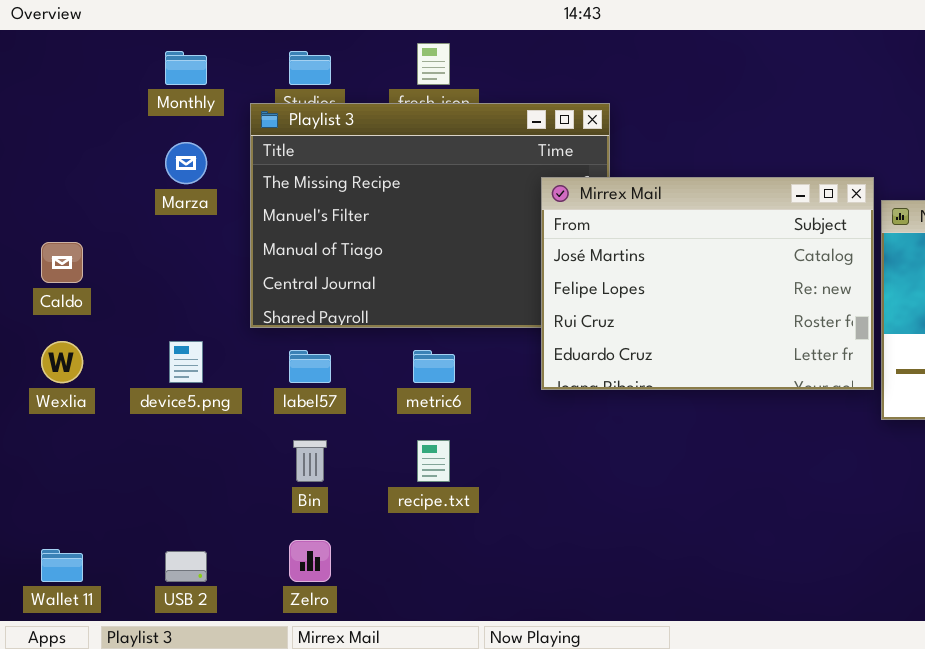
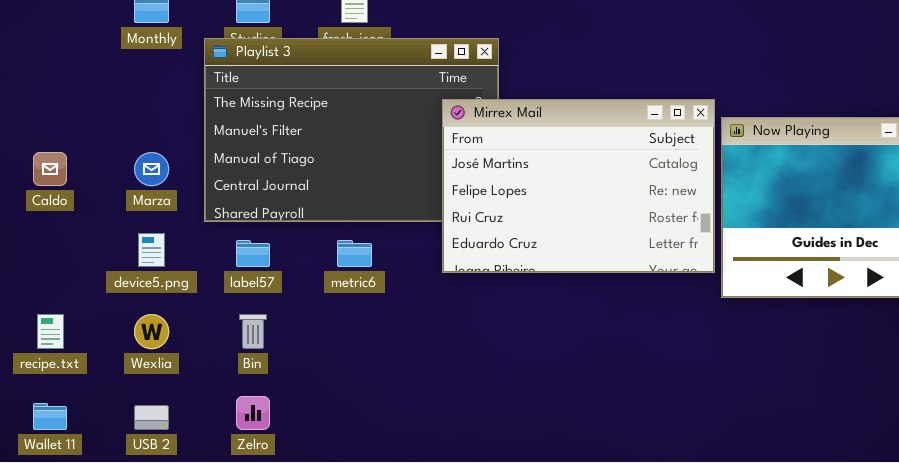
Marza: [165,142,207,184] -> [134,152,169,186], moved
Wexlia: [41,341,83,383] -> [134,314,169,349], moved
recipe.txt: [417,440,450,482] -> [37,314,64,349], moved

